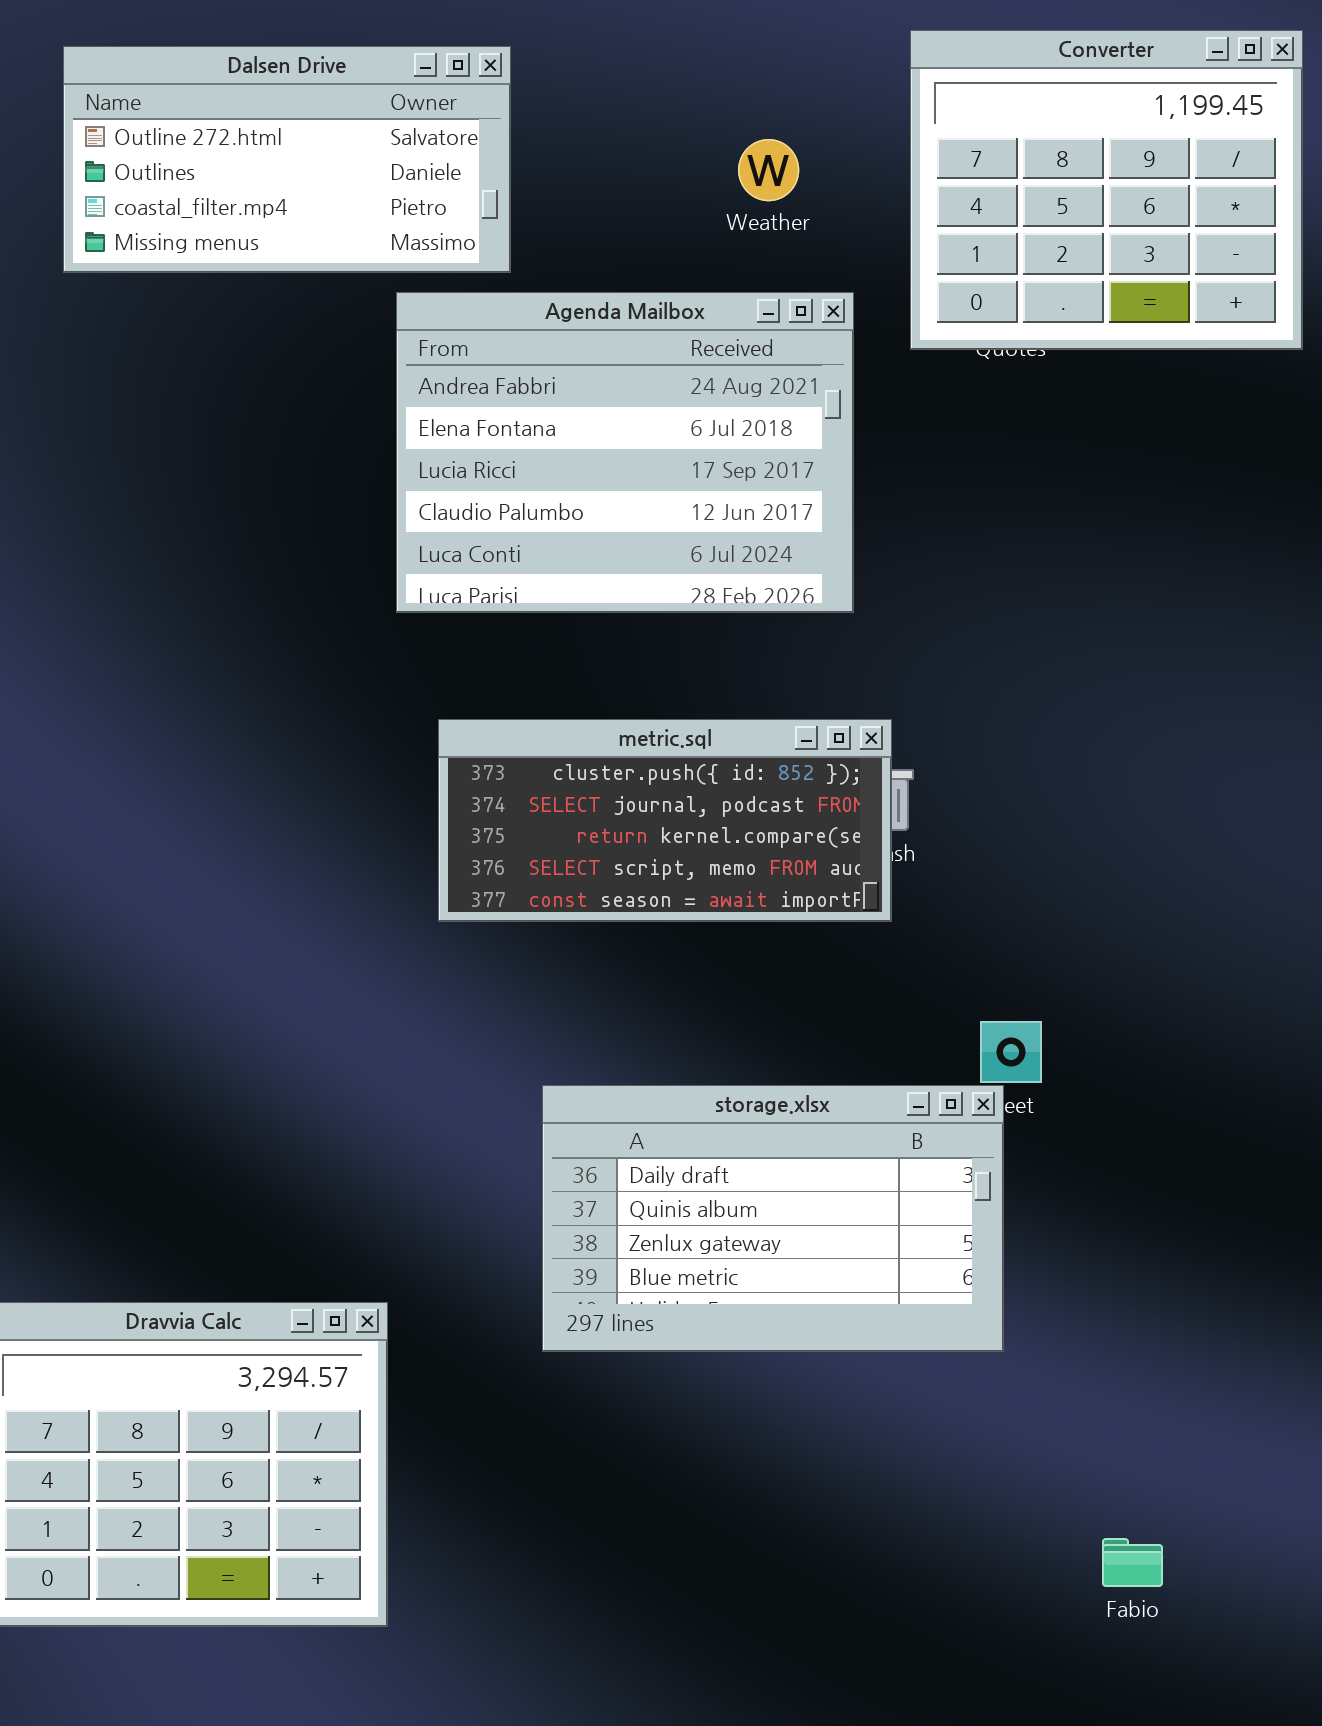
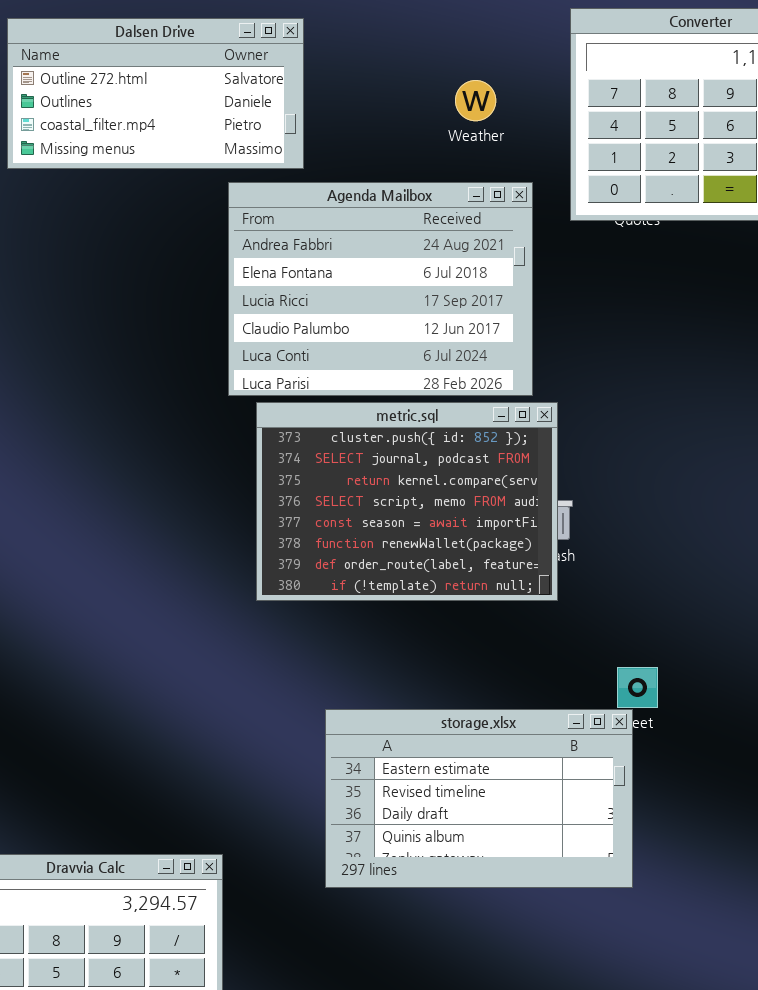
metric.sql: [438,719,892,922] -> [256,402,558,601], resized
storage.xlsx: [542,1085,1004,1352] -> [325,709,633,888], scrolled up 2 rows

